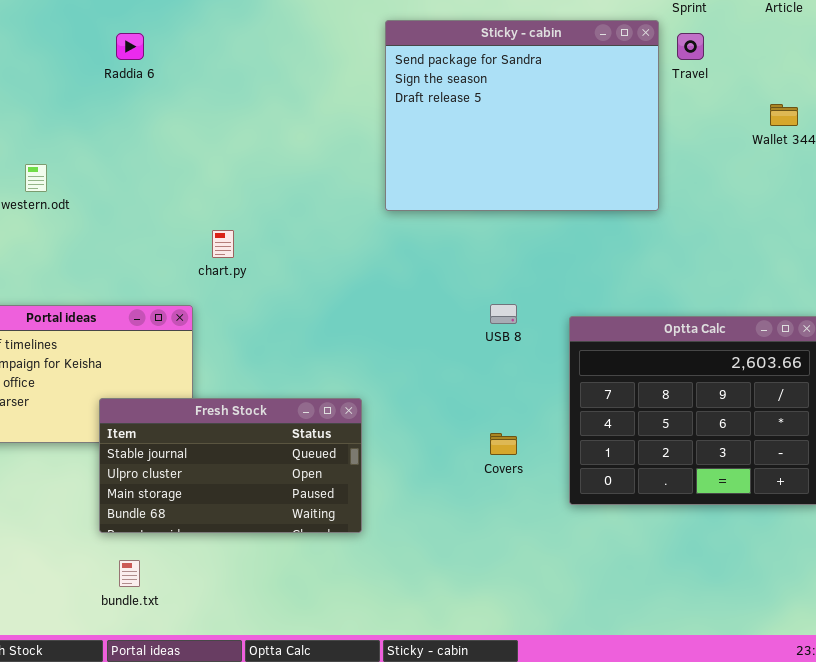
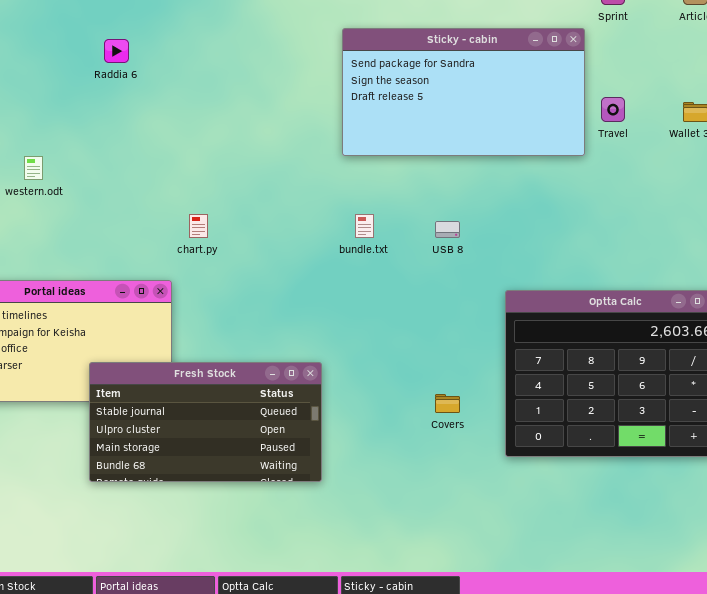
Sticky - cabin: [385,20,659,211] -> [342,28,585,156], resized
Travel: [677,33,704,60] -> [601,97,625,122], moved
USB 8: [490,304,517,324] -> [435,221,460,238], moved
bundle.txt: [119,560,140,587] -> [355,214,374,238], moved

